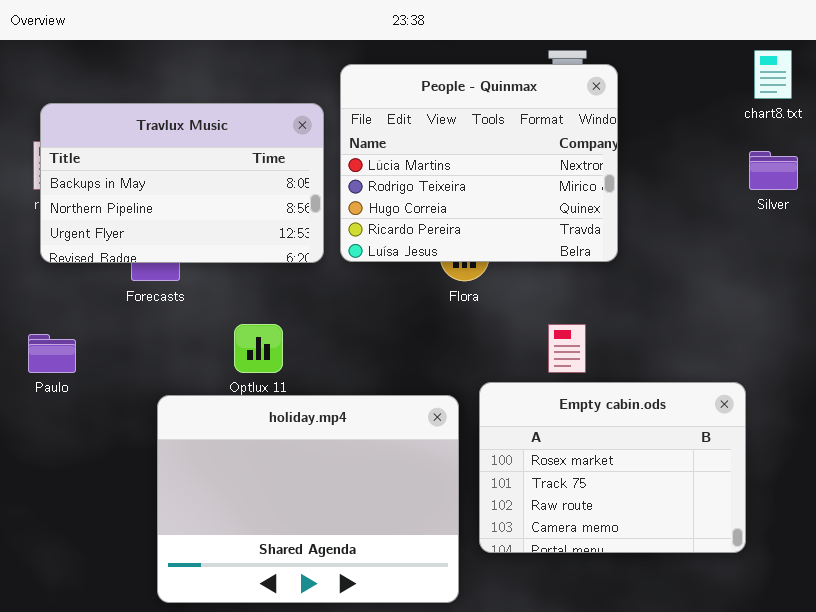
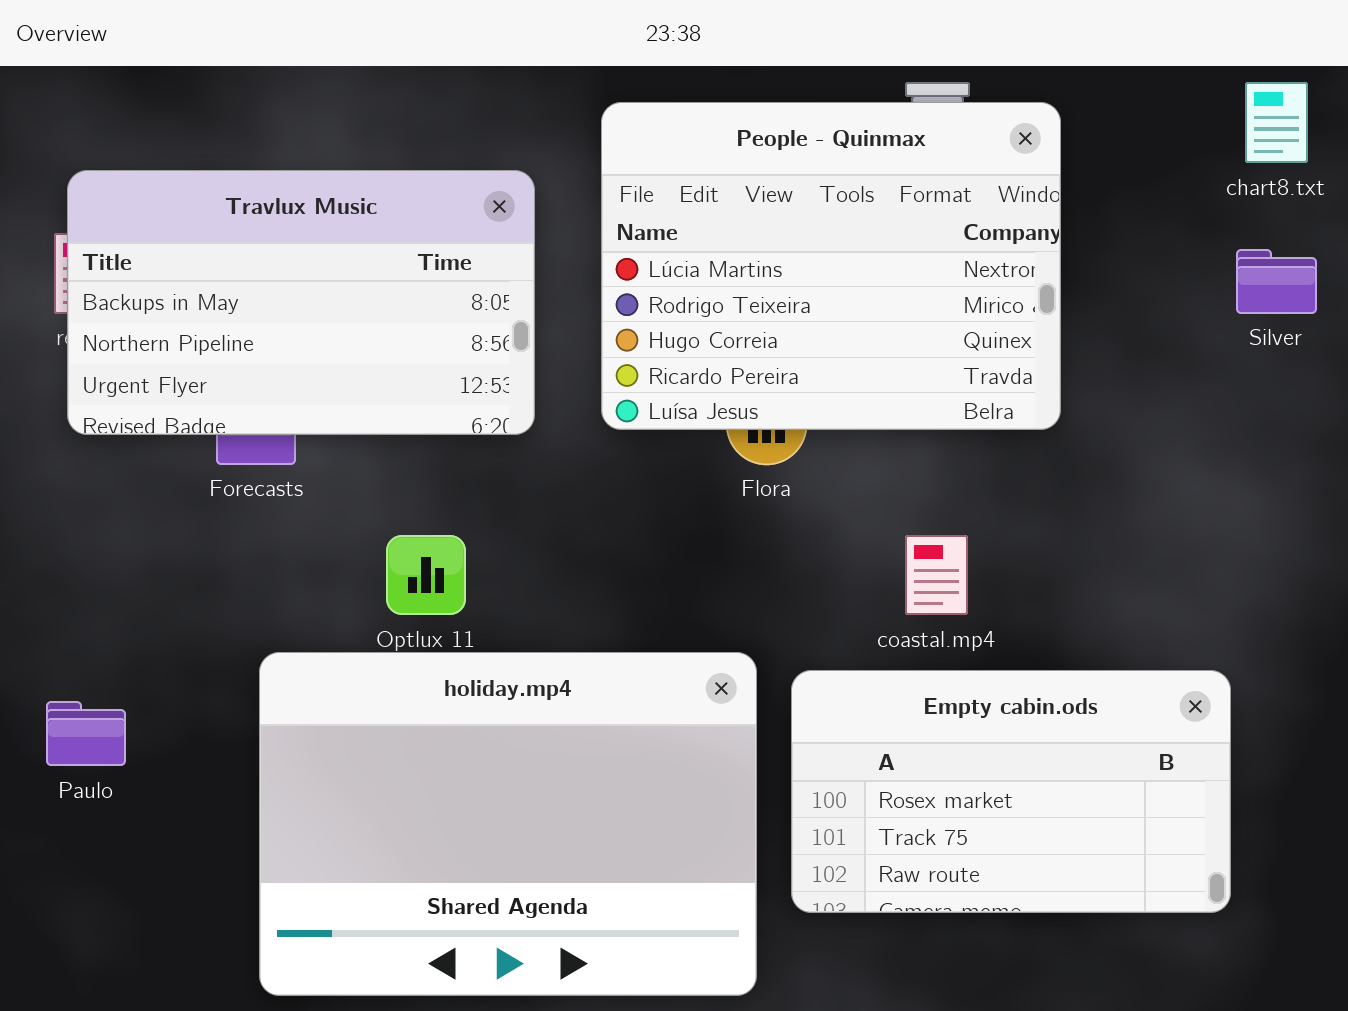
People - Quinmax: [340,64,618,262] -> [601,102,1061,430], moved
Paulo: [28,334,76,373] -> [46,701,126,766], moved
Empty cabin.ods: [479,382,746,553] -> [791,670,1231,913], resized

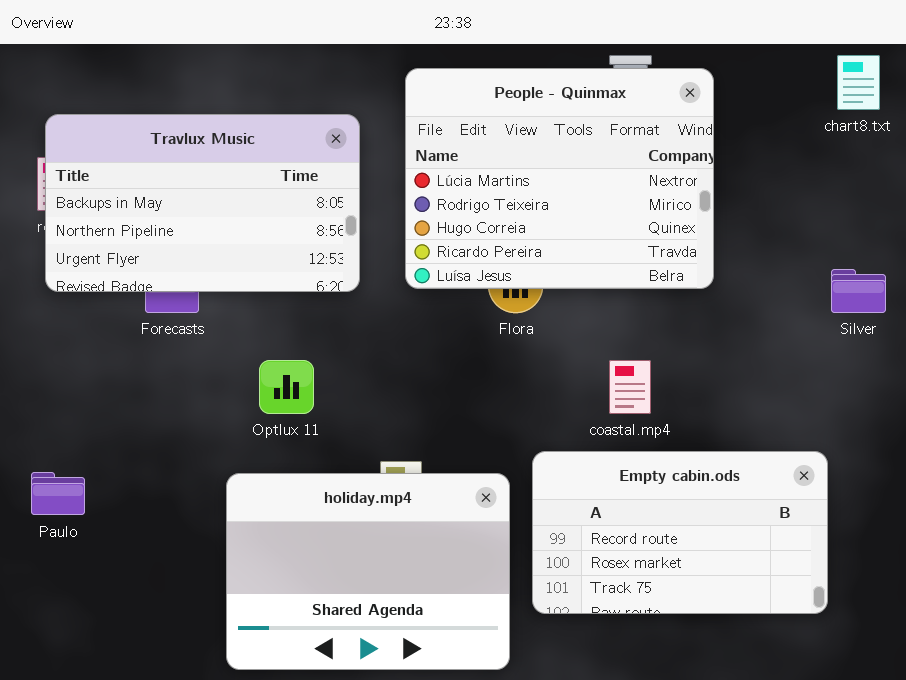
Silver: [1236,249,1317,314] -> [831,269,886,313], moved
holiday.mp4: [259,652,757,996] -> [226,473,510,670], resized
Empty cabin.ods: [791,670,1231,913] -> [532,451,828,614], scrolled up 1 row

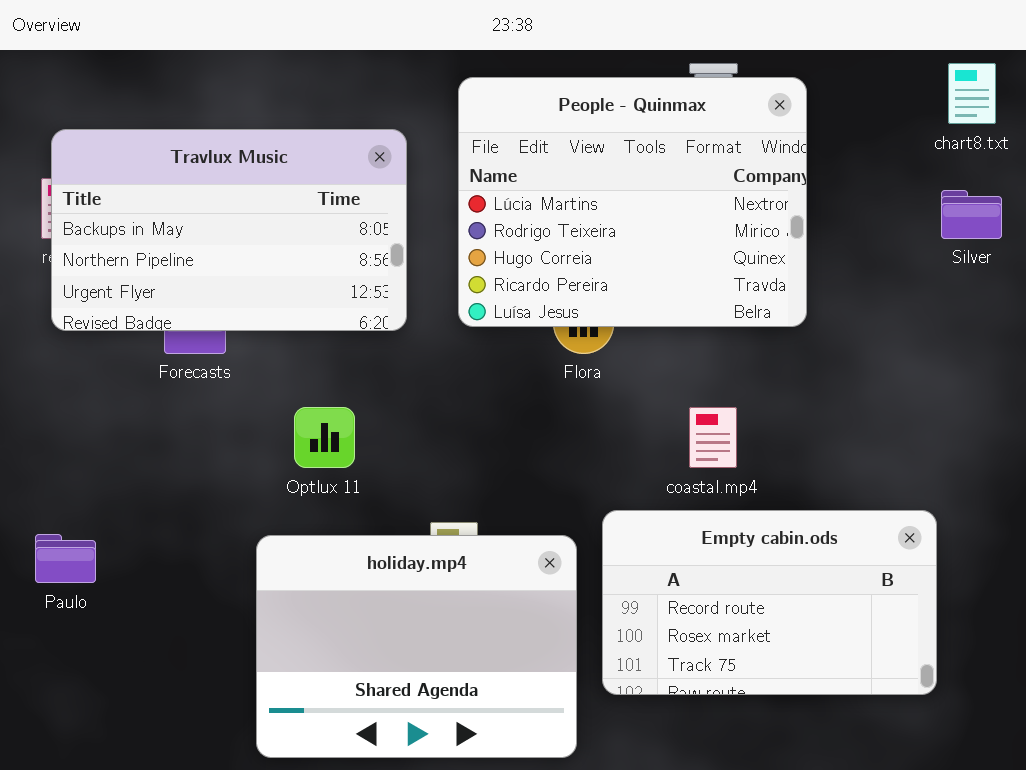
Silver: [831,269,886,313] -> [941,190,1002,239], moved

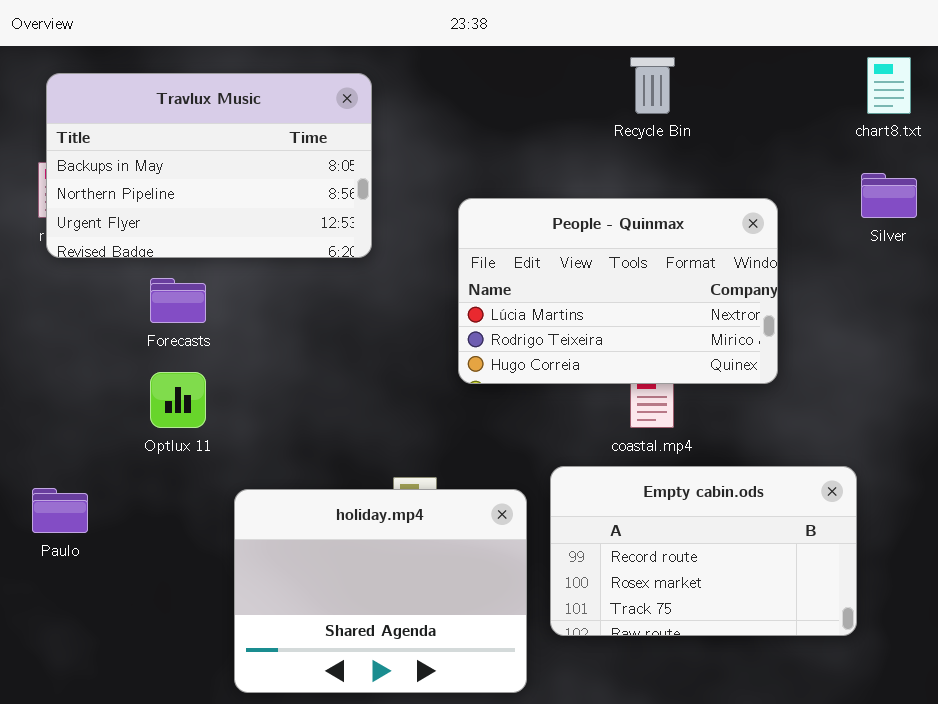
People - Quinmax: [458,77,807,327] -> [458,198,778,384], moved, resized
Travlux Music: [51,129,407,331] -> [46,73,372,258], moved
Optlux 11: [294,407,355,468] -> [150,372,206,428], moved

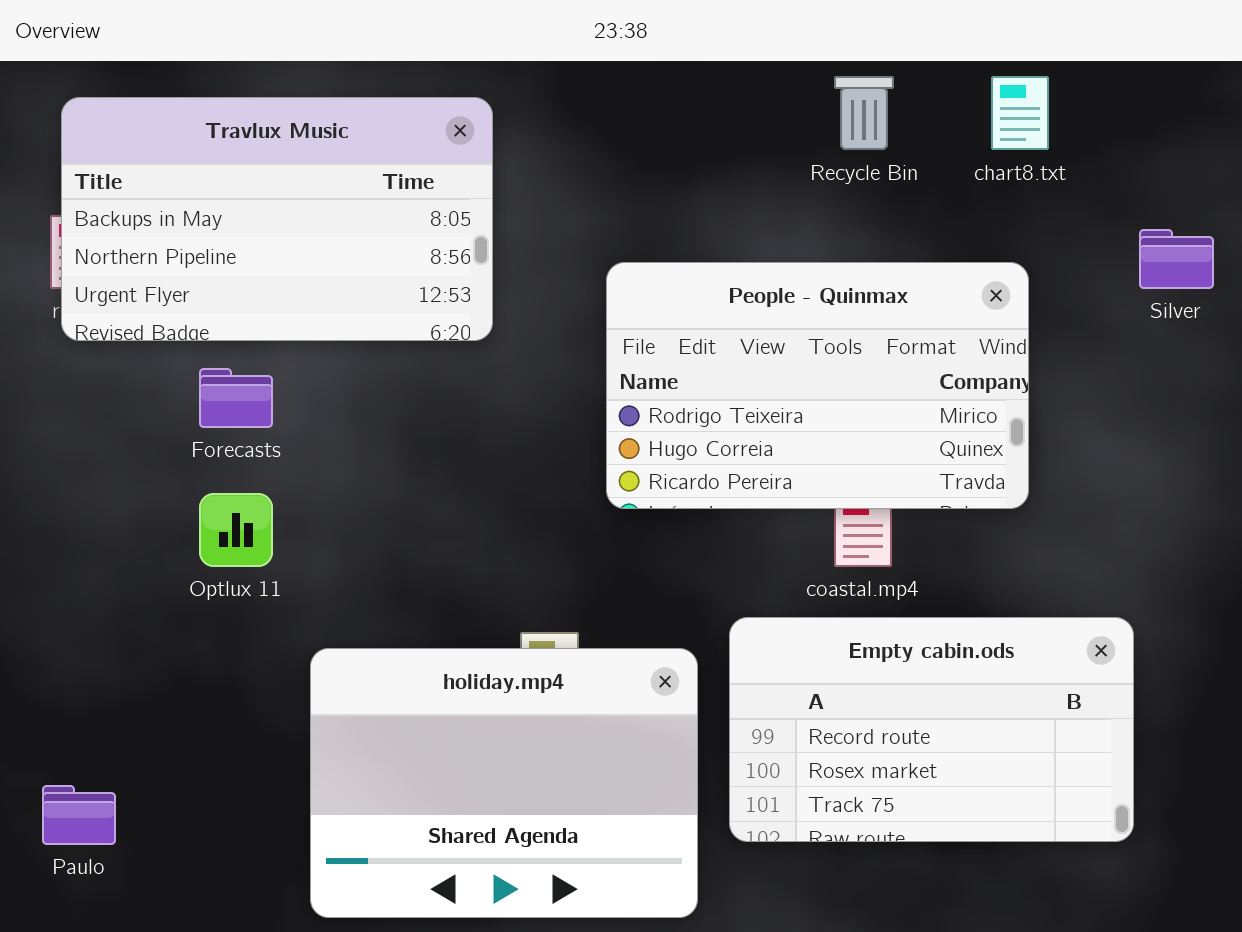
chart8.txt: [867,57,911,114] -> [991,76,1049,150], moved
People - Quinmax: [458,198,778,384] -> [606,262,1029,509], scrolled down 1 row
Paulo: [32,488,88,533] -> [42,785,116,845], moved

